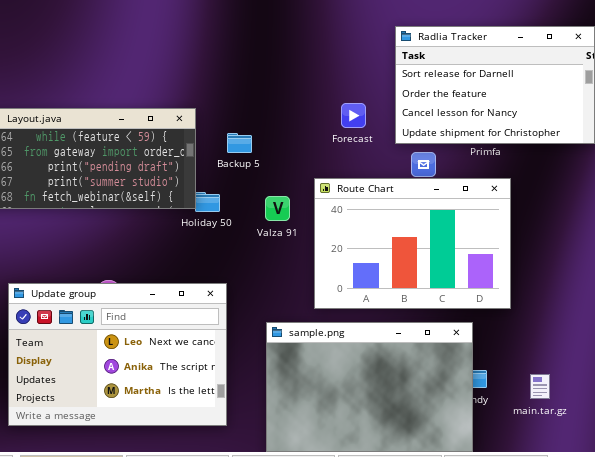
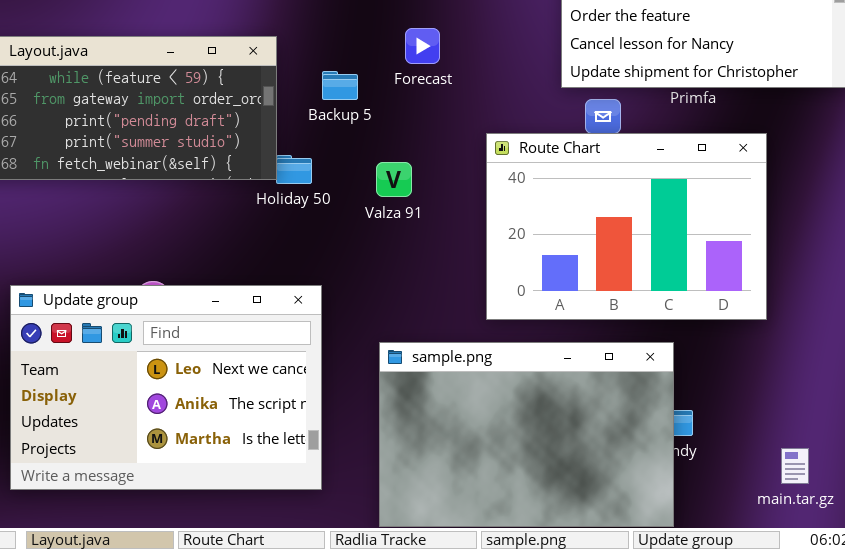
Forecast: [341,103,366,128] -> [405,28,440,64], moved
Route Chart: [314,178,511,309] -> [486,133,767,320], moved
main.tar.gz: [530,374,550,399] -> [781,448,809,484], moved

